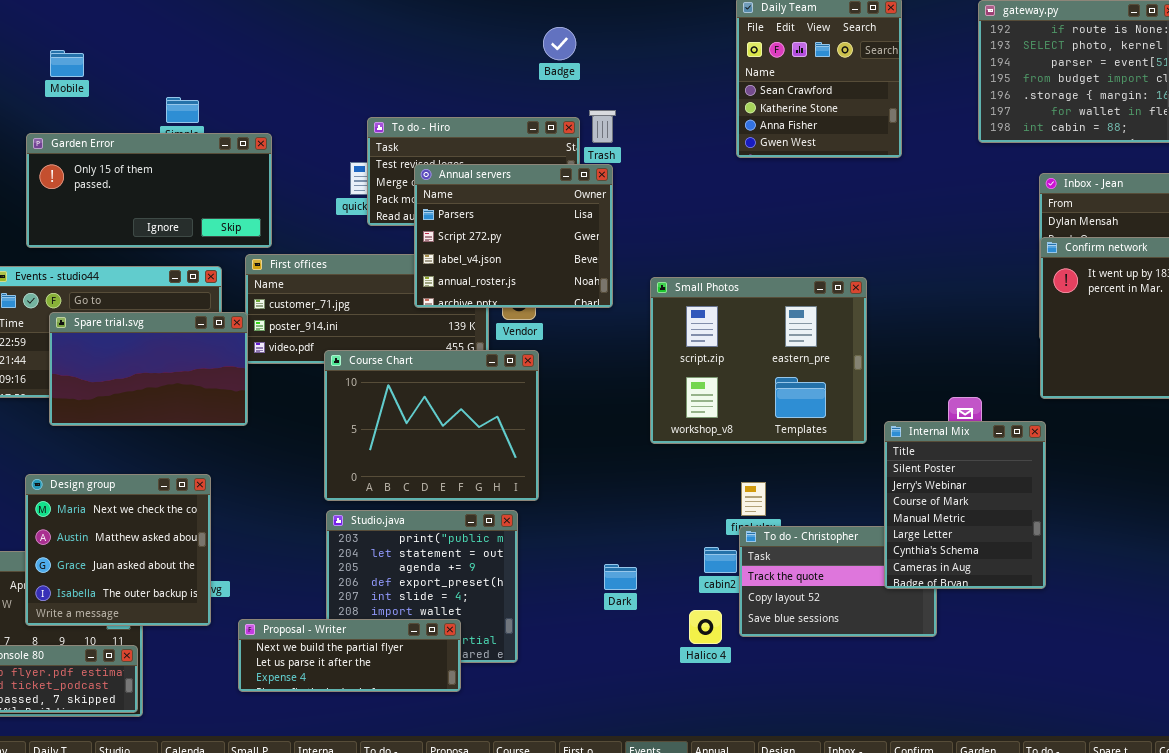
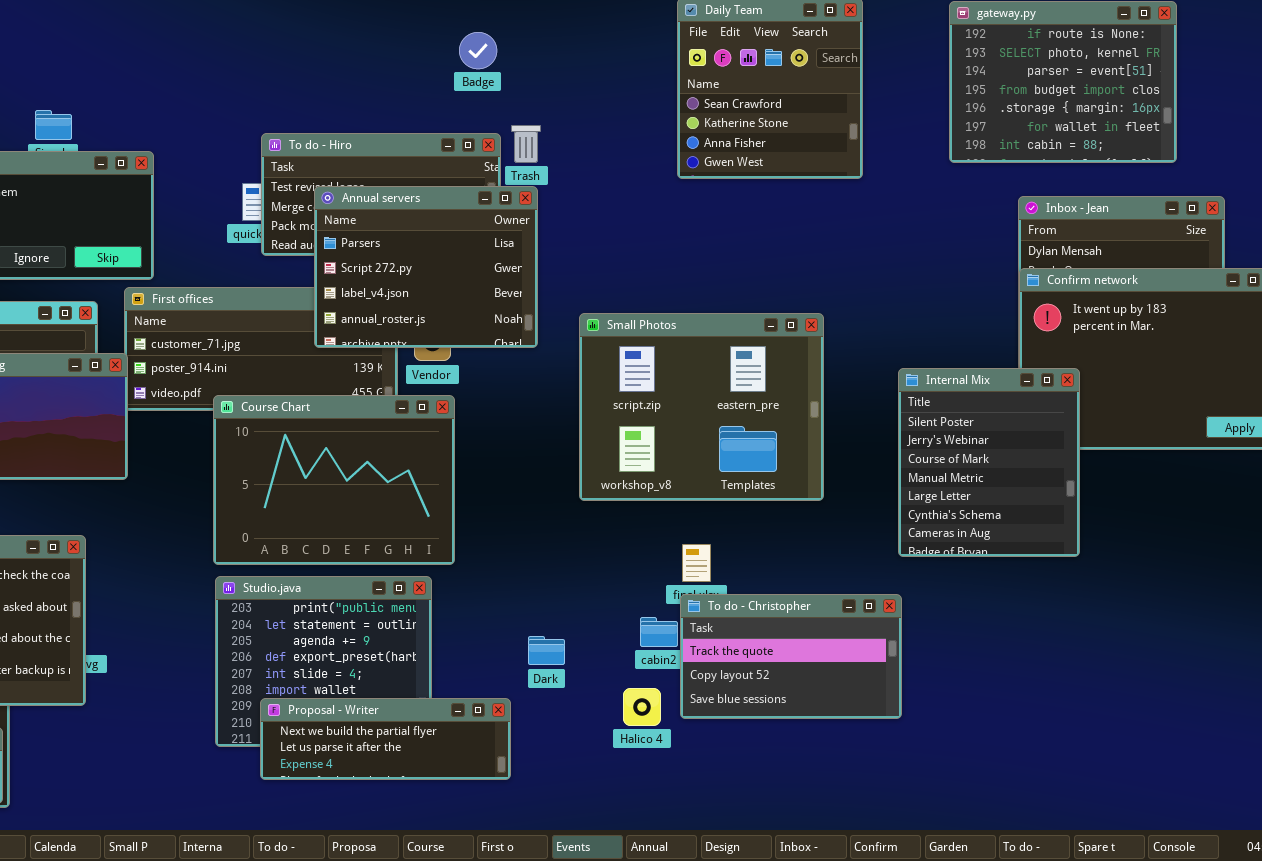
Internal Mix: [884,421,1046,589] -> [898,368,1080,557], moved
Proposal - Writer: [238,619,461,692] -> [260,698,511,780], moved

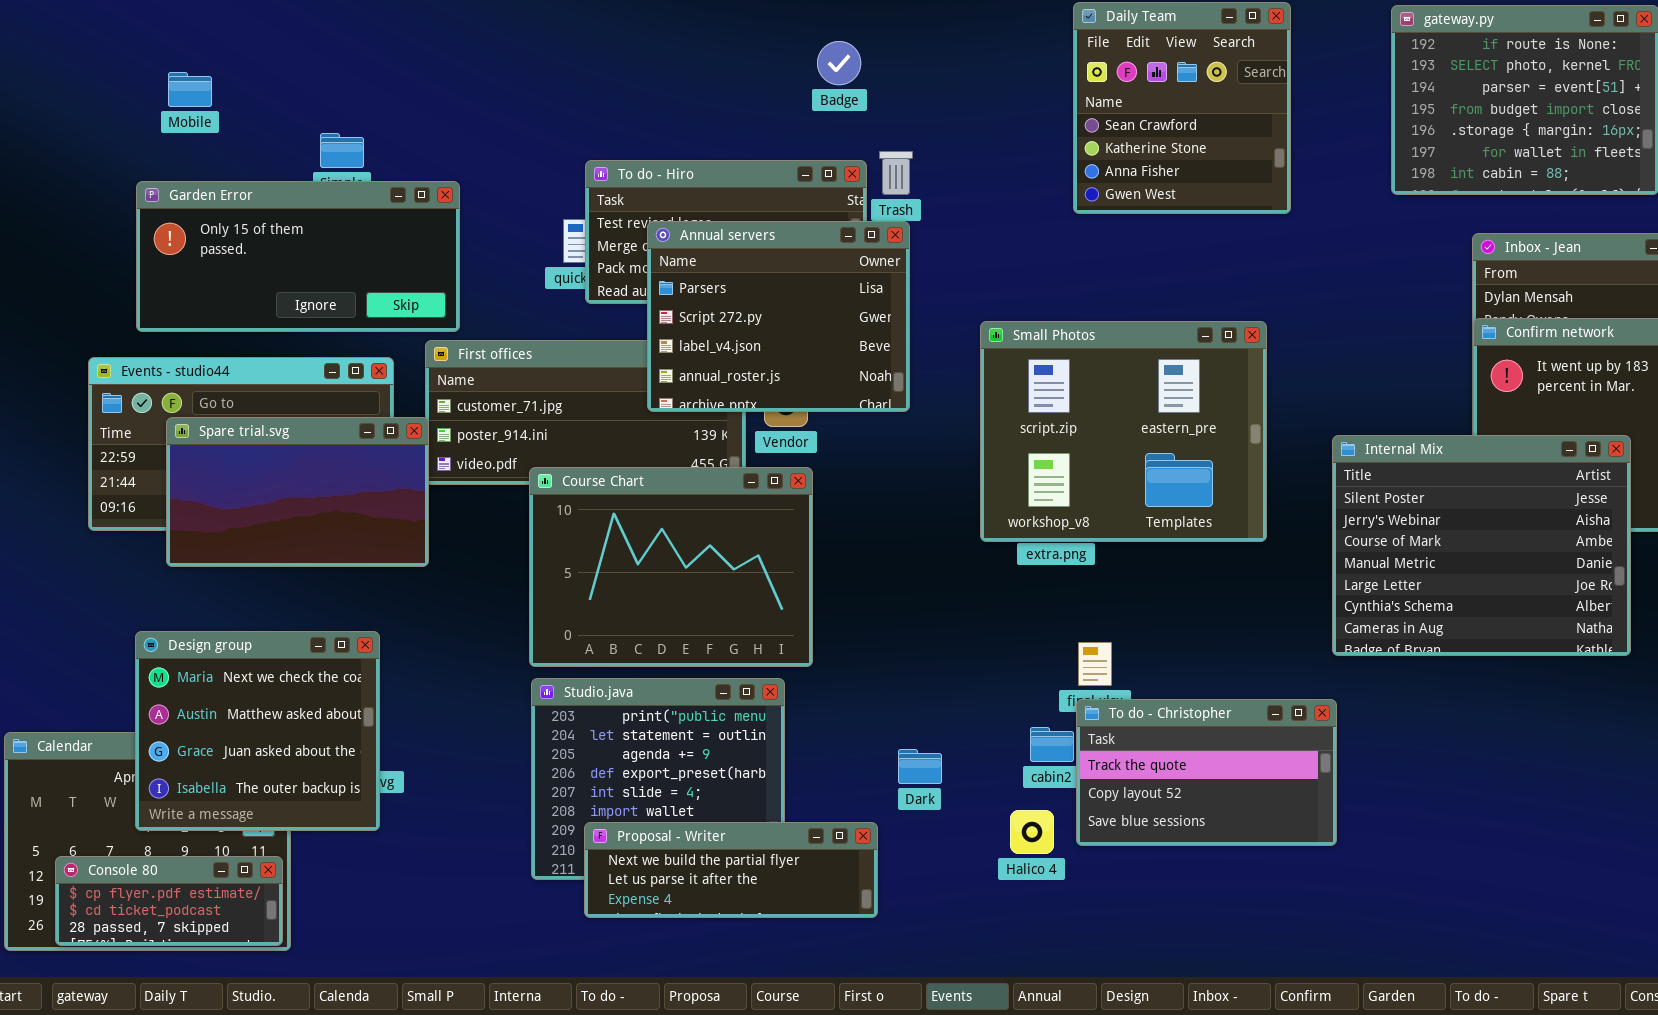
Small Photos: [579,313,824,501] -> [980,321,1267,542], moved
Internal Mix: [898,368,1080,557] -> [1332,435,1631,656], resized

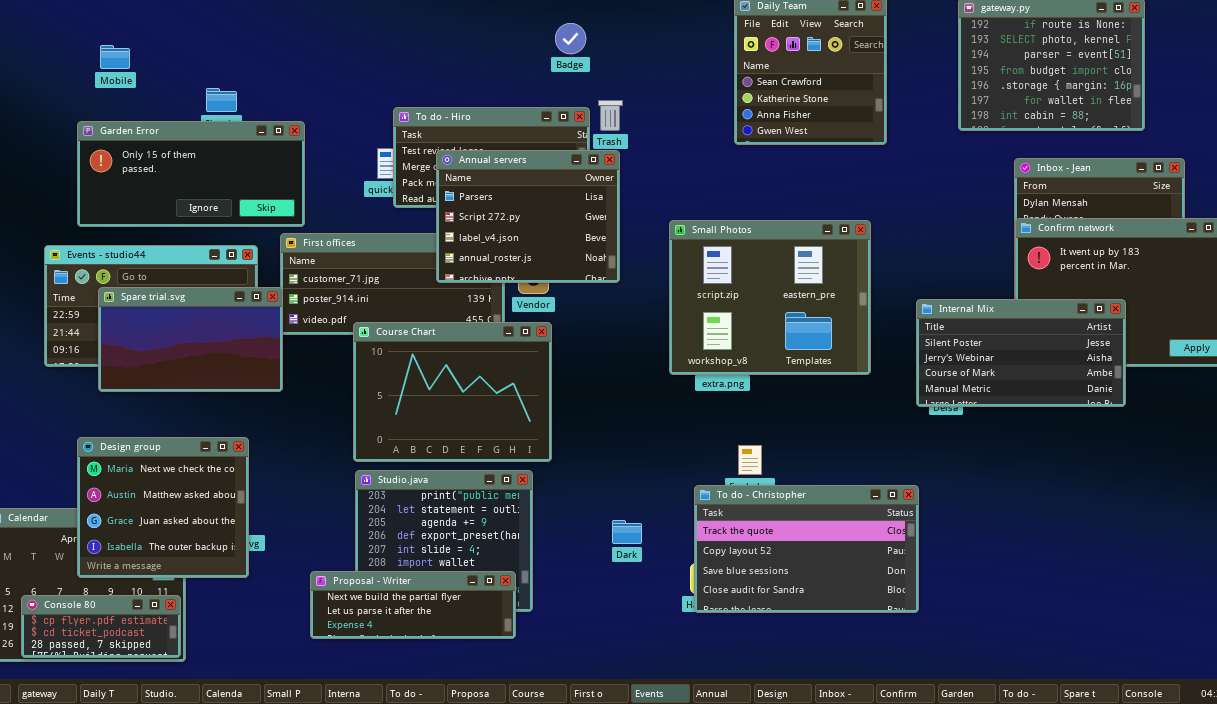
Internal Mix: [1332,435,1631,656] -> [916,299,1126,407], resized
To do - Christopher: [1076,699,1337,846] -> [694,485,919,613], resized
Proposal - Writer: [584,822,878,918] -> [310,571,516,639], moved

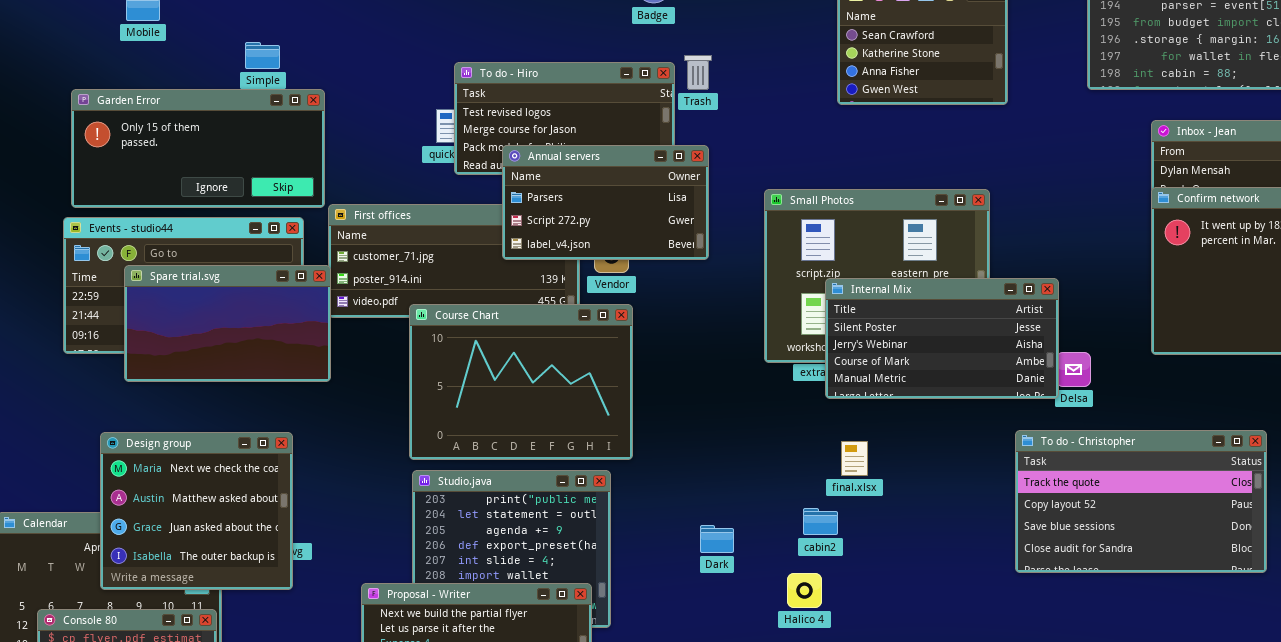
Garden Error: [77,121,305,227] -> [71,89,325,208], moved
Annual servers: [436,150,620,283] -> [502,145,709,260], resized
Internal Mix: [916,299,1126,407] -> [825,278,1059,399], moved
To do - Christopher: [694,485,919,613] -> [1015,430,1267,573], moved

